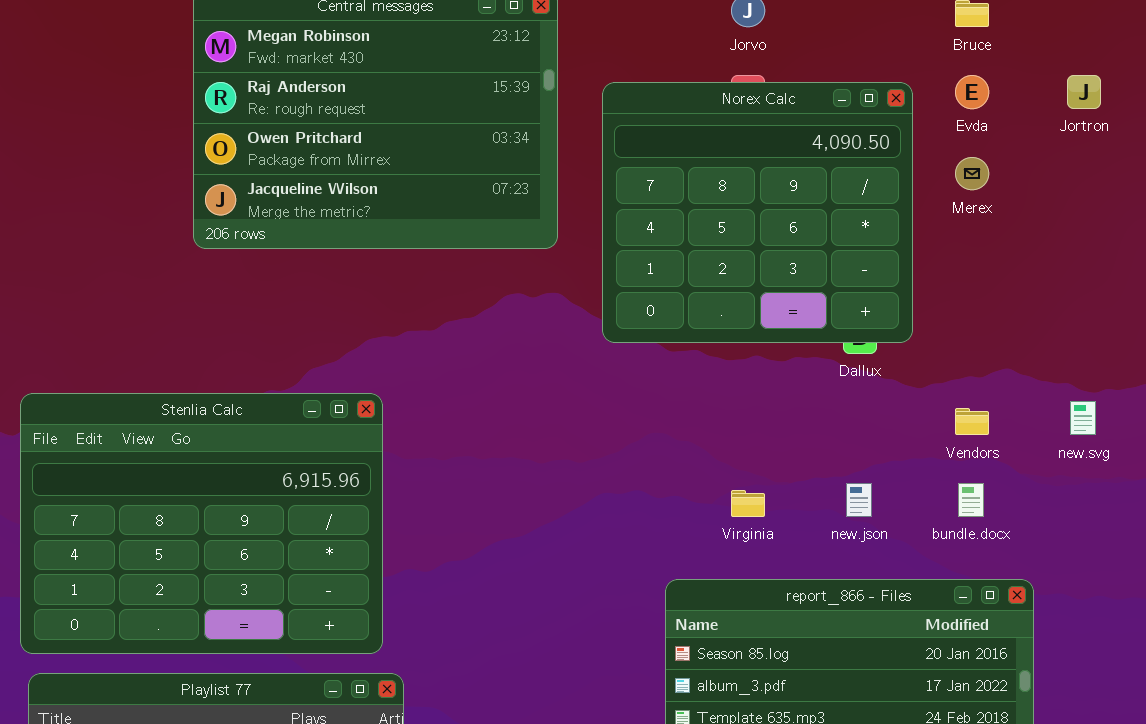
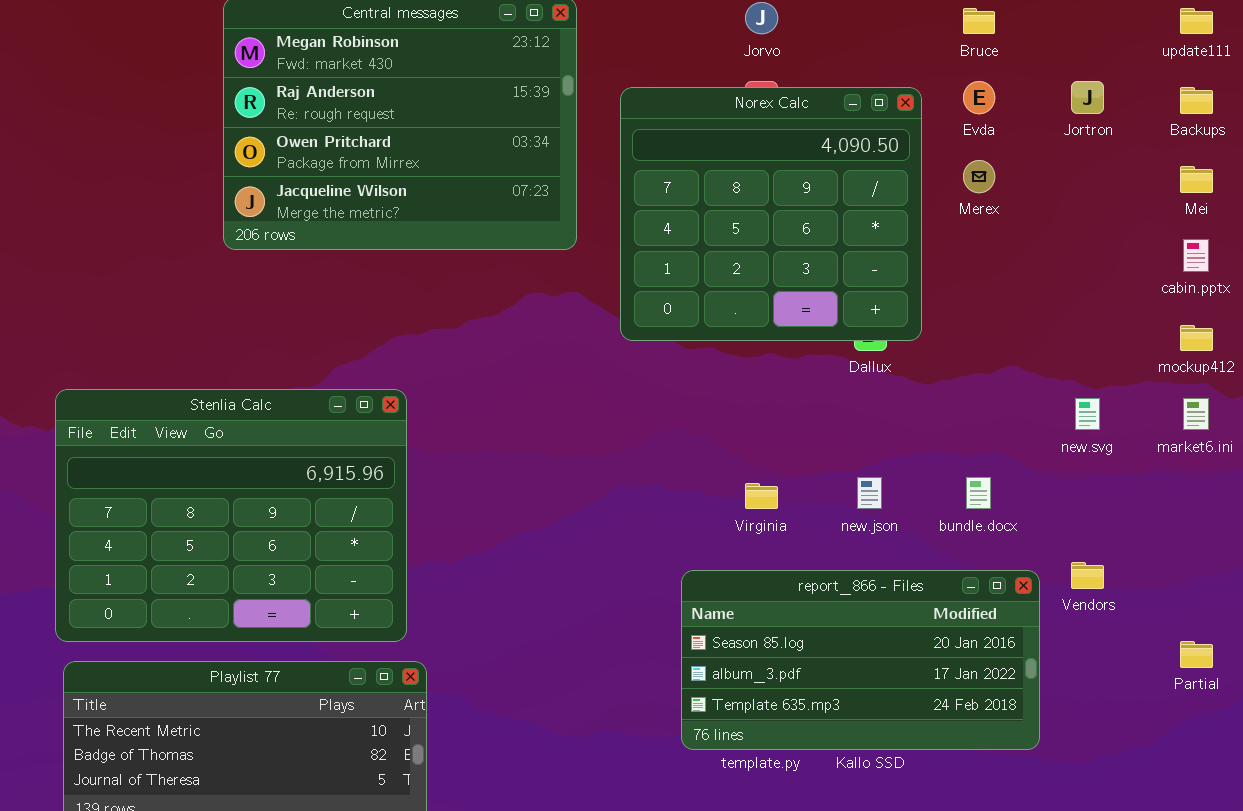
Vendors: [955,408,989,435] -> [1071,562,1104,589], moved

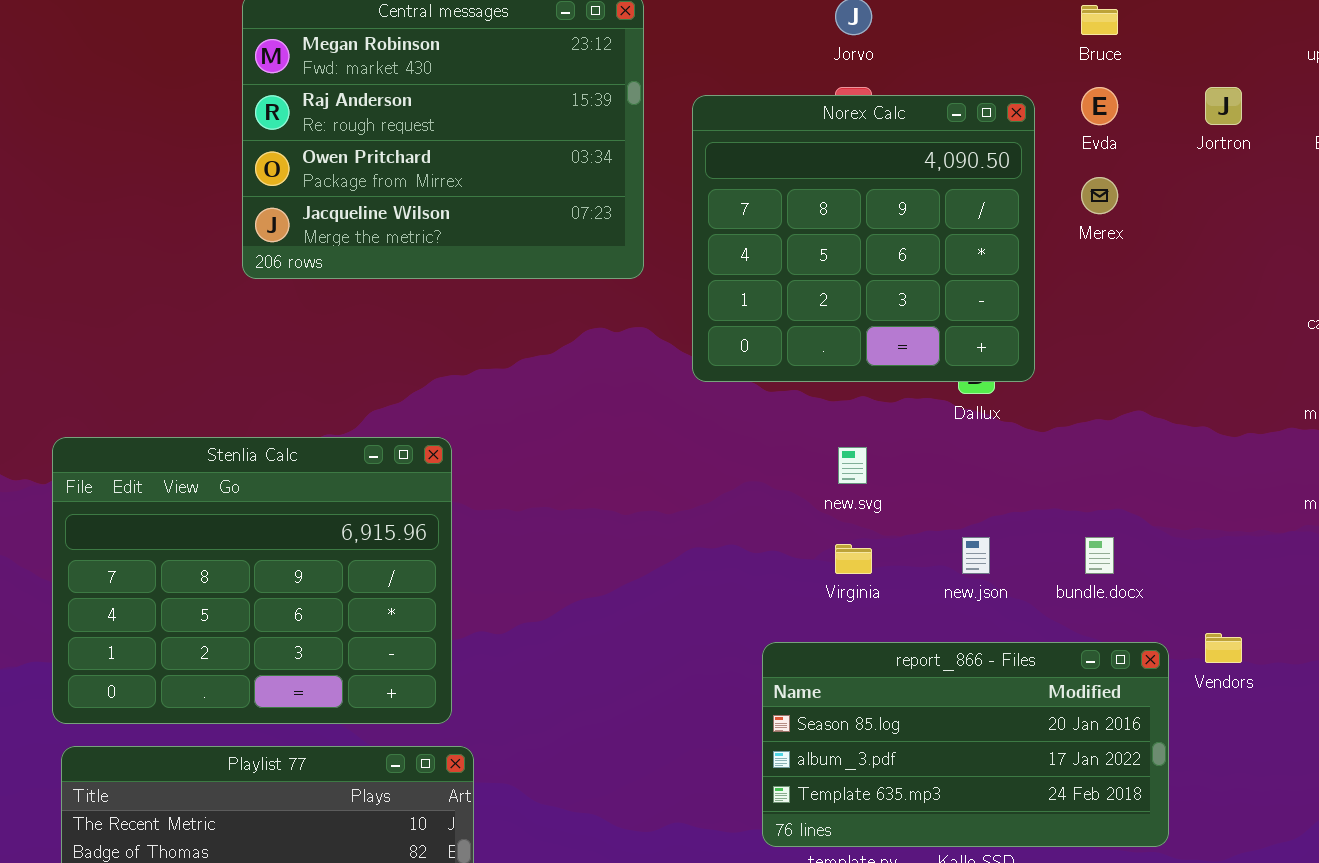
new.svg: [1075,398,1100,430] -> [838,447,867,484], moved

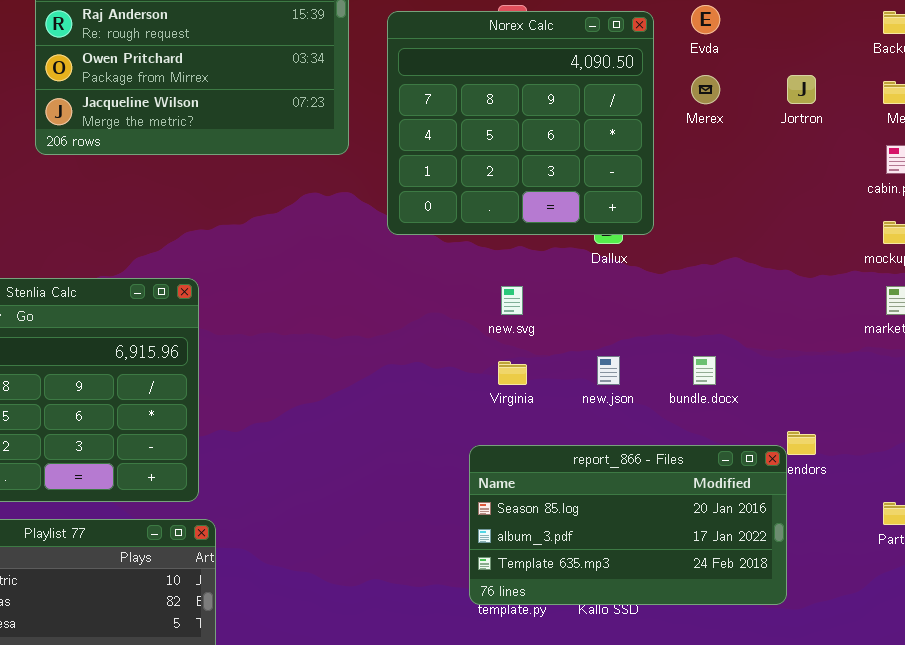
Jortron: [1205,87,1242,125] -> [787,75,816,104], moved
report_866 - Files: [762,642,1169,847] -> [469,445,787,605], moved

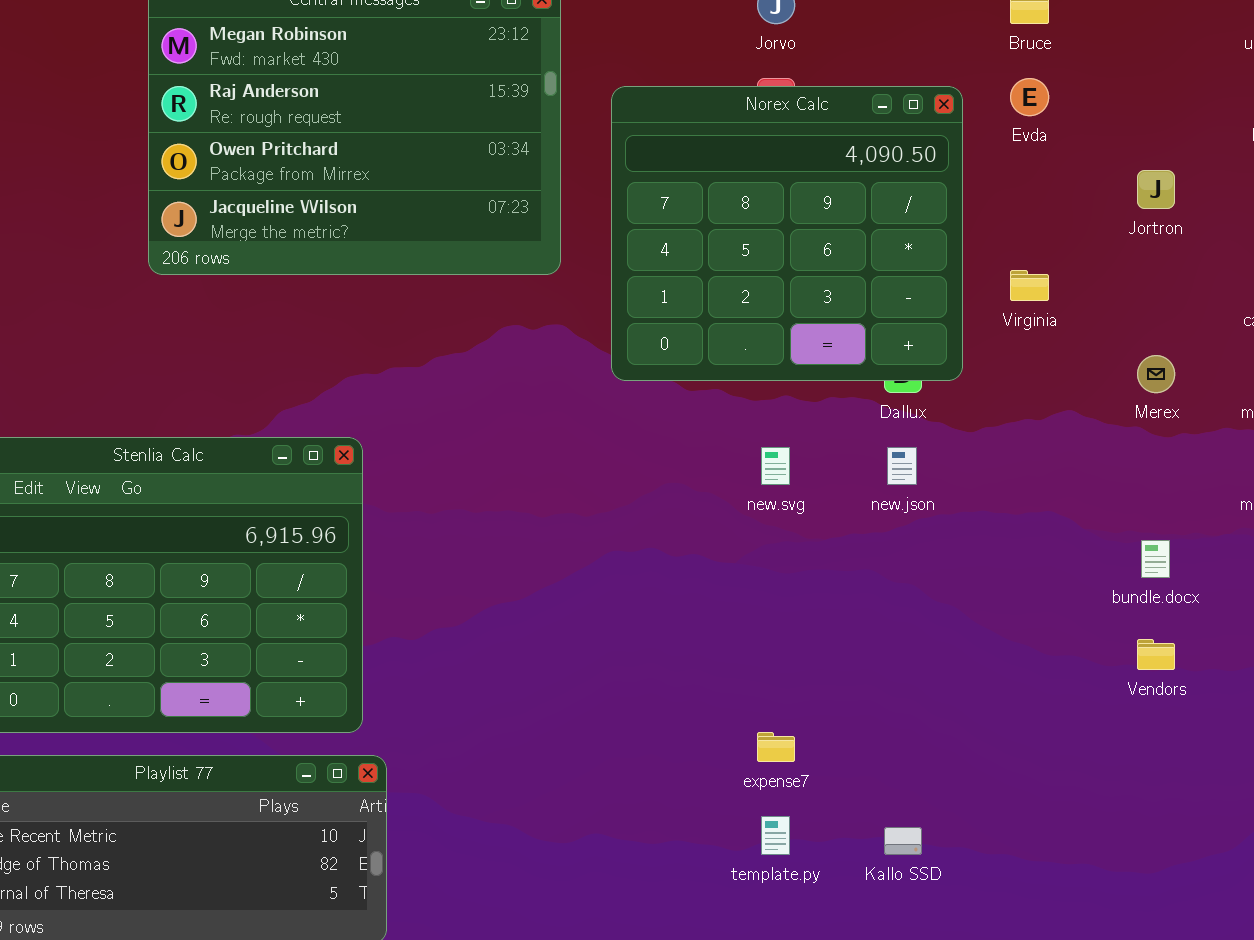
Merex: [691,75,720,104] -> [1137,355,1175,393], moved
new.json: [597,356,620,385] -> [887,447,917,485], moved
bundle.docx: [693,356,716,385] -> [1141,540,1170,578], moved
Virginia: [498,361,527,385] -> [1010,270,1049,301], moved
report_866 - Files: [469,445,787,605] -> none, closed

